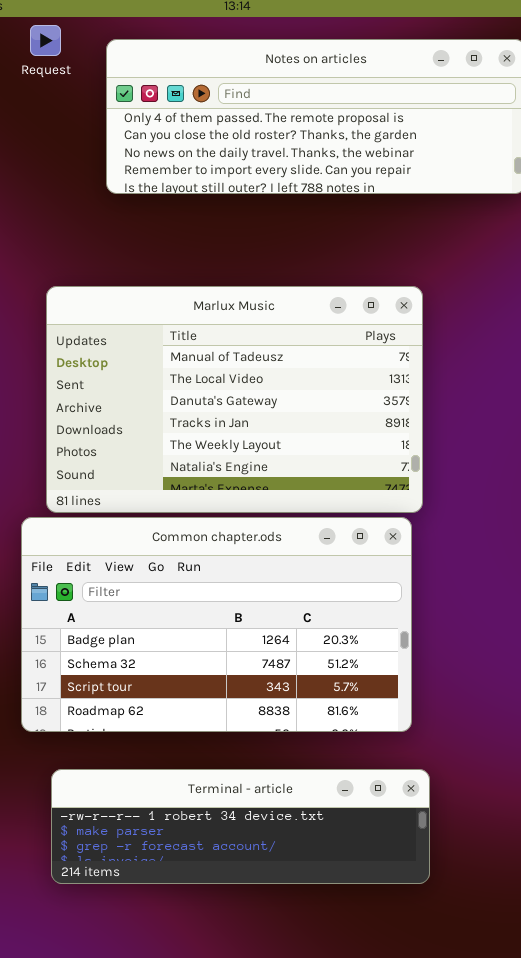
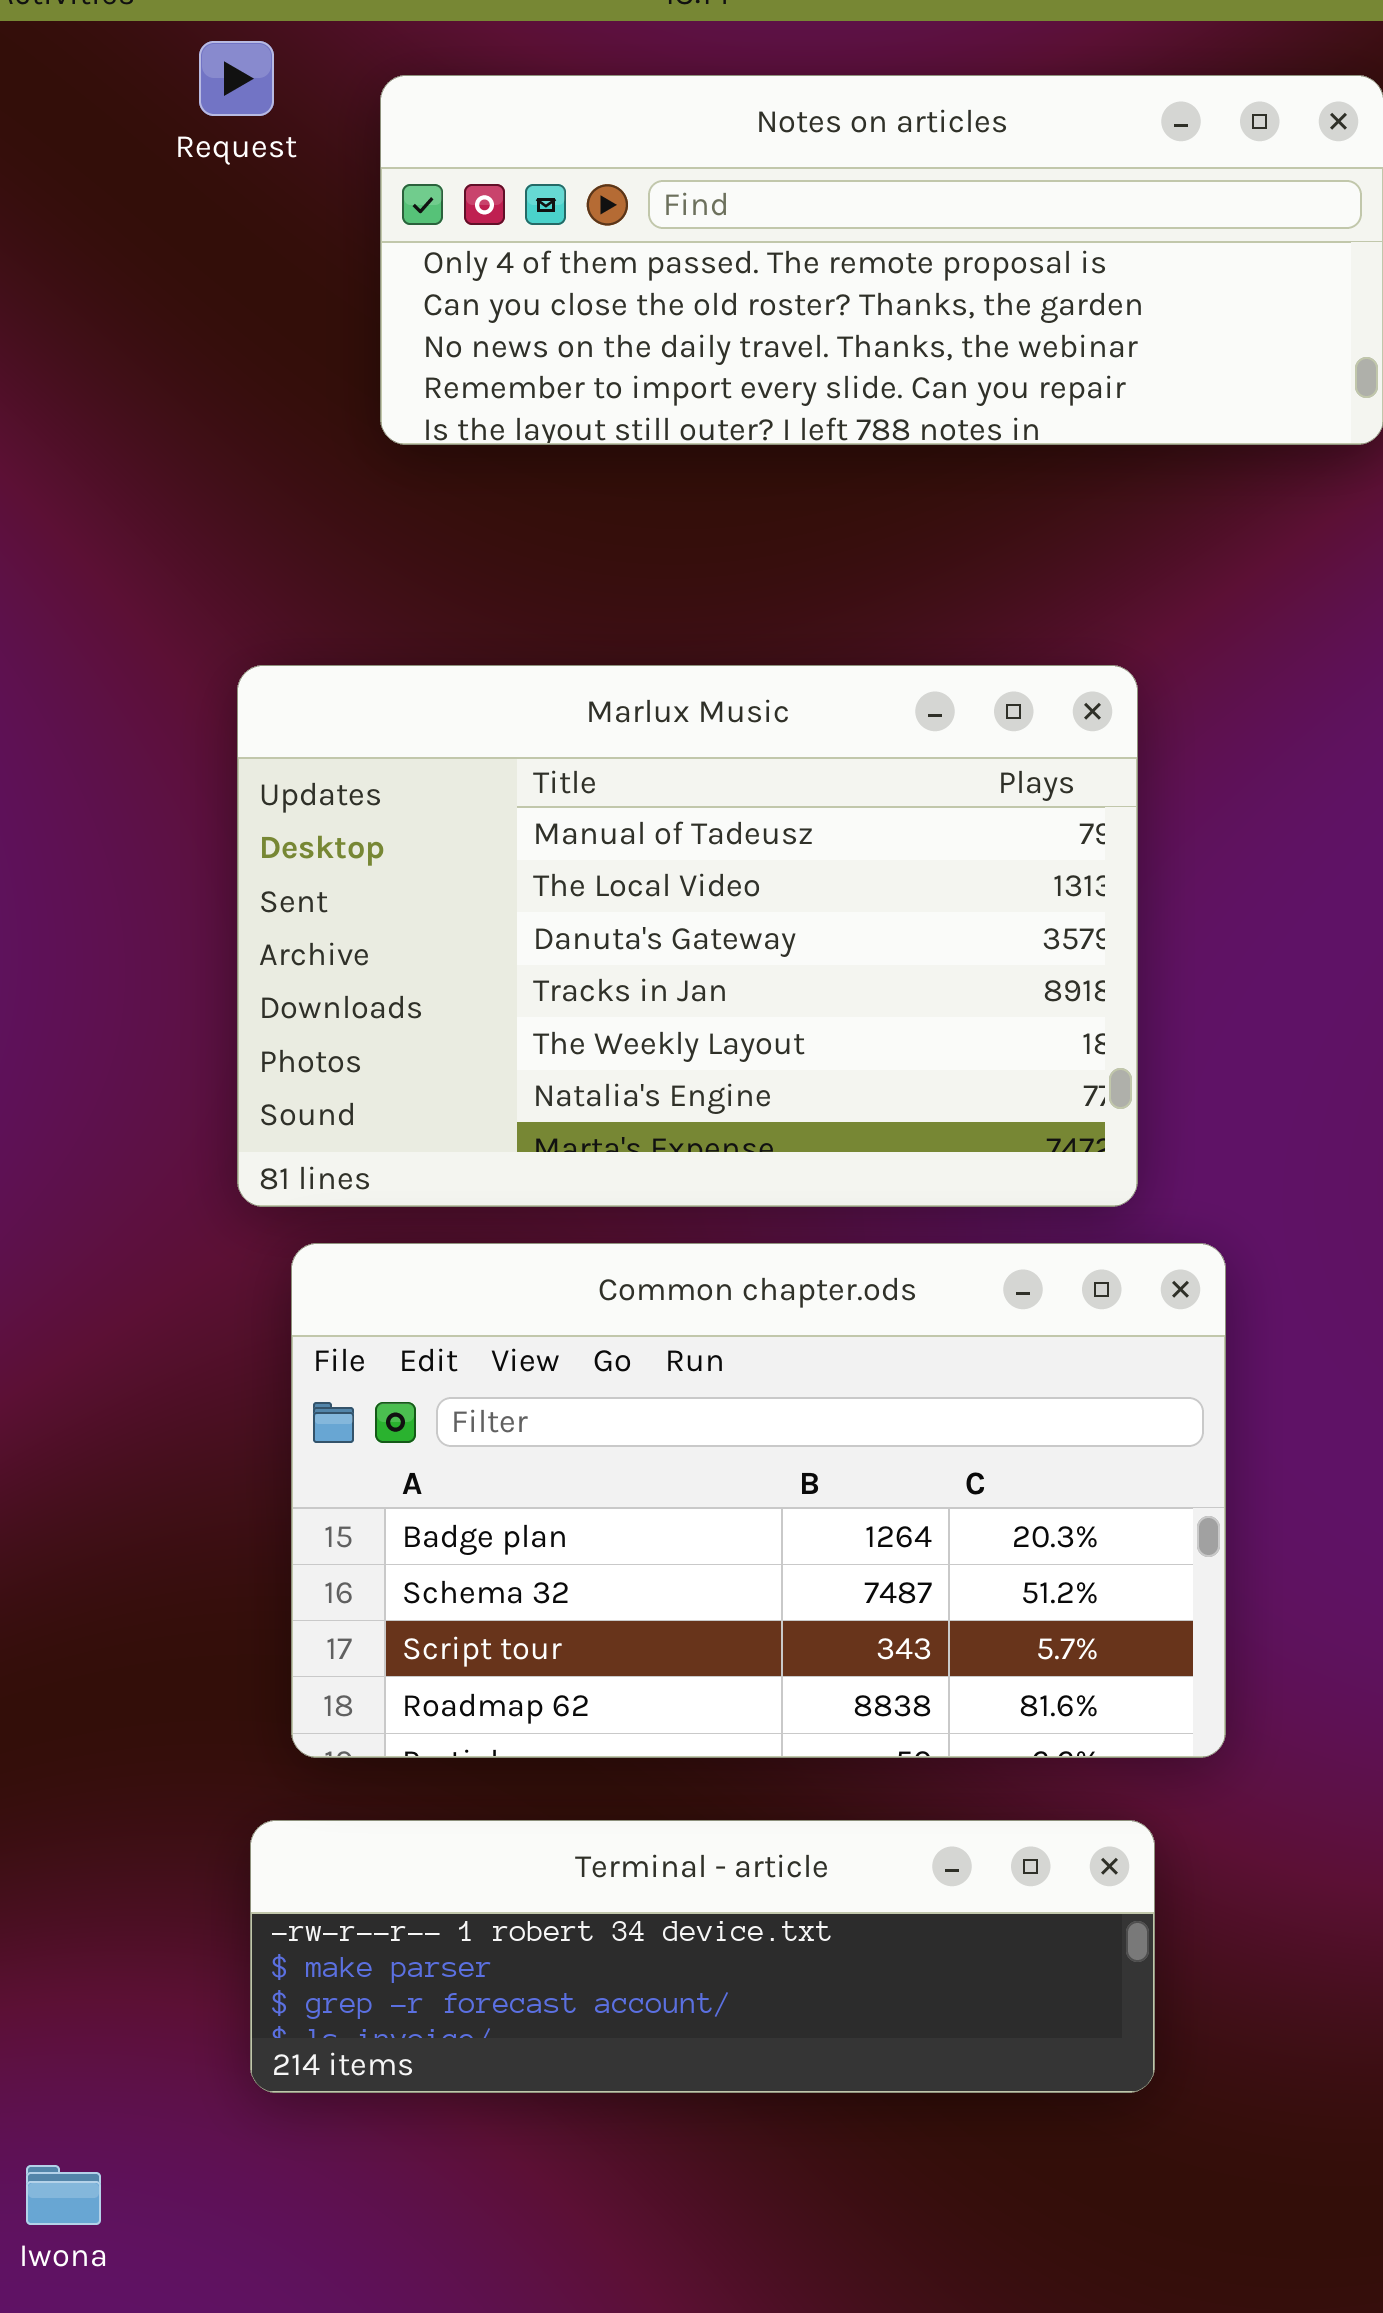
Common chapter.ods: [21,517,412,732] -> [291,1243,1226,1758], moved

